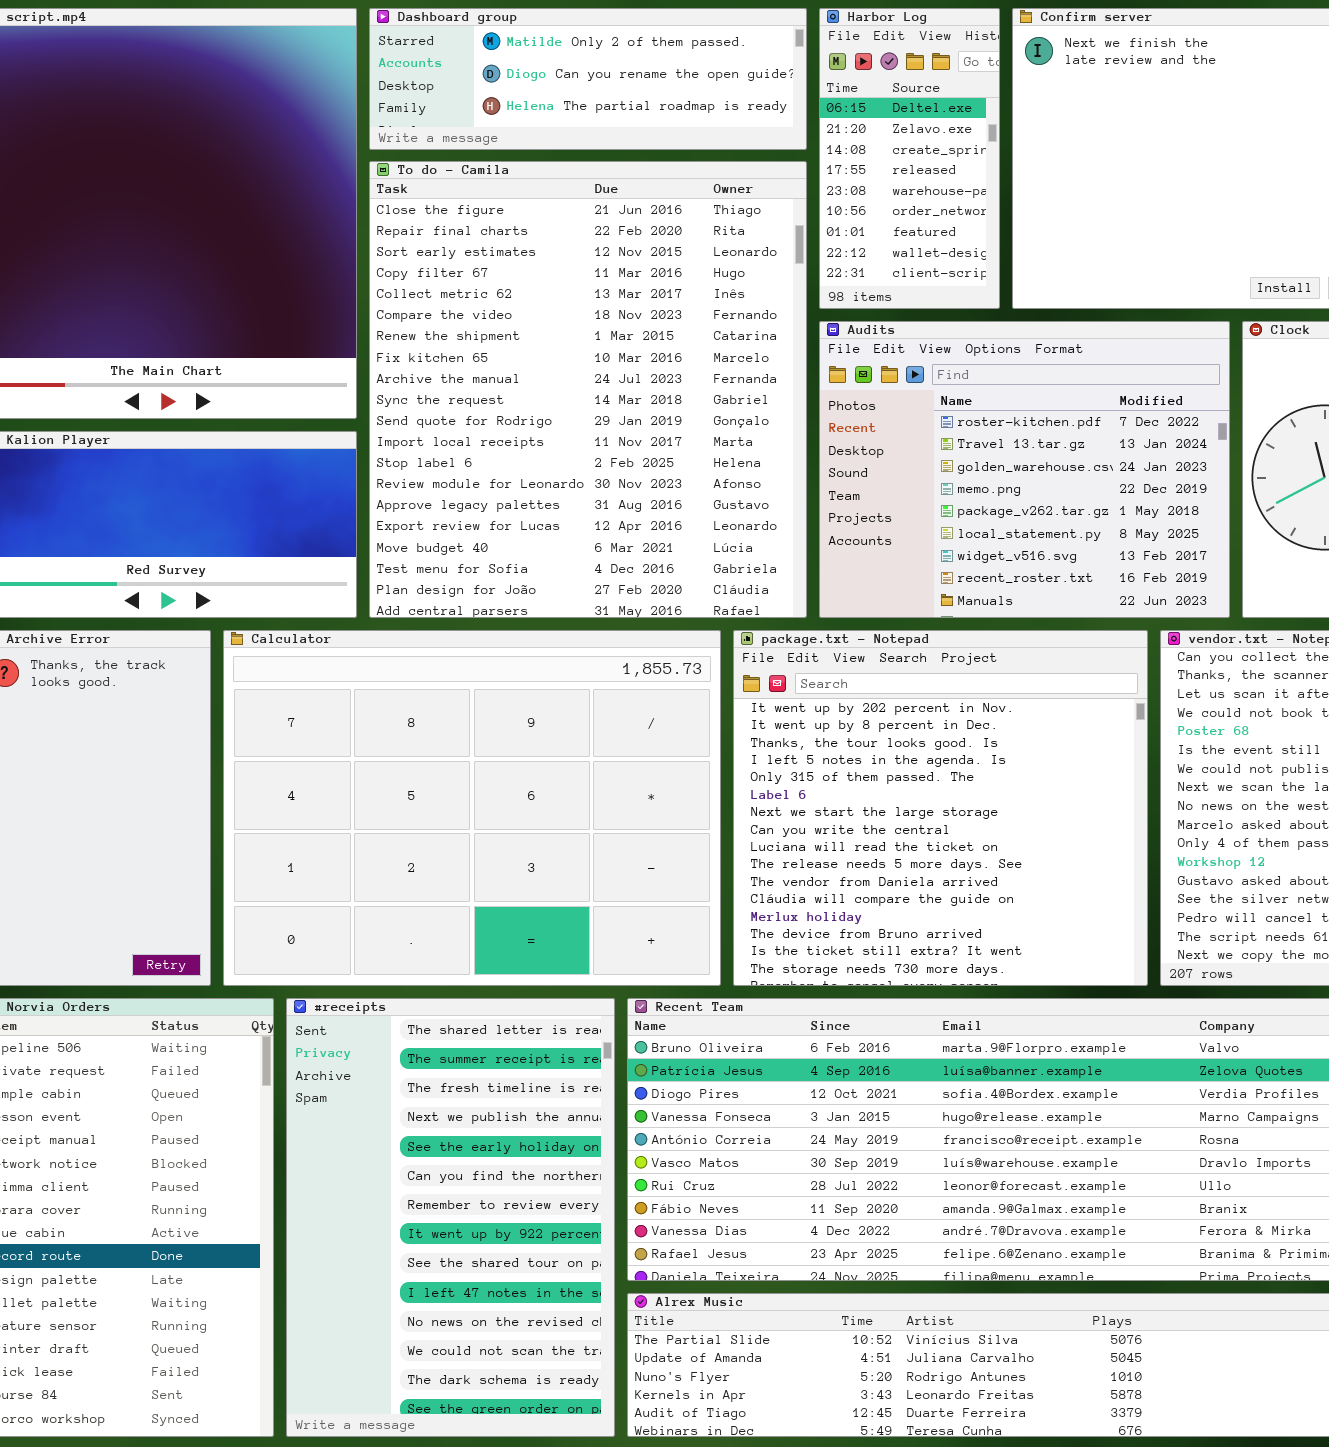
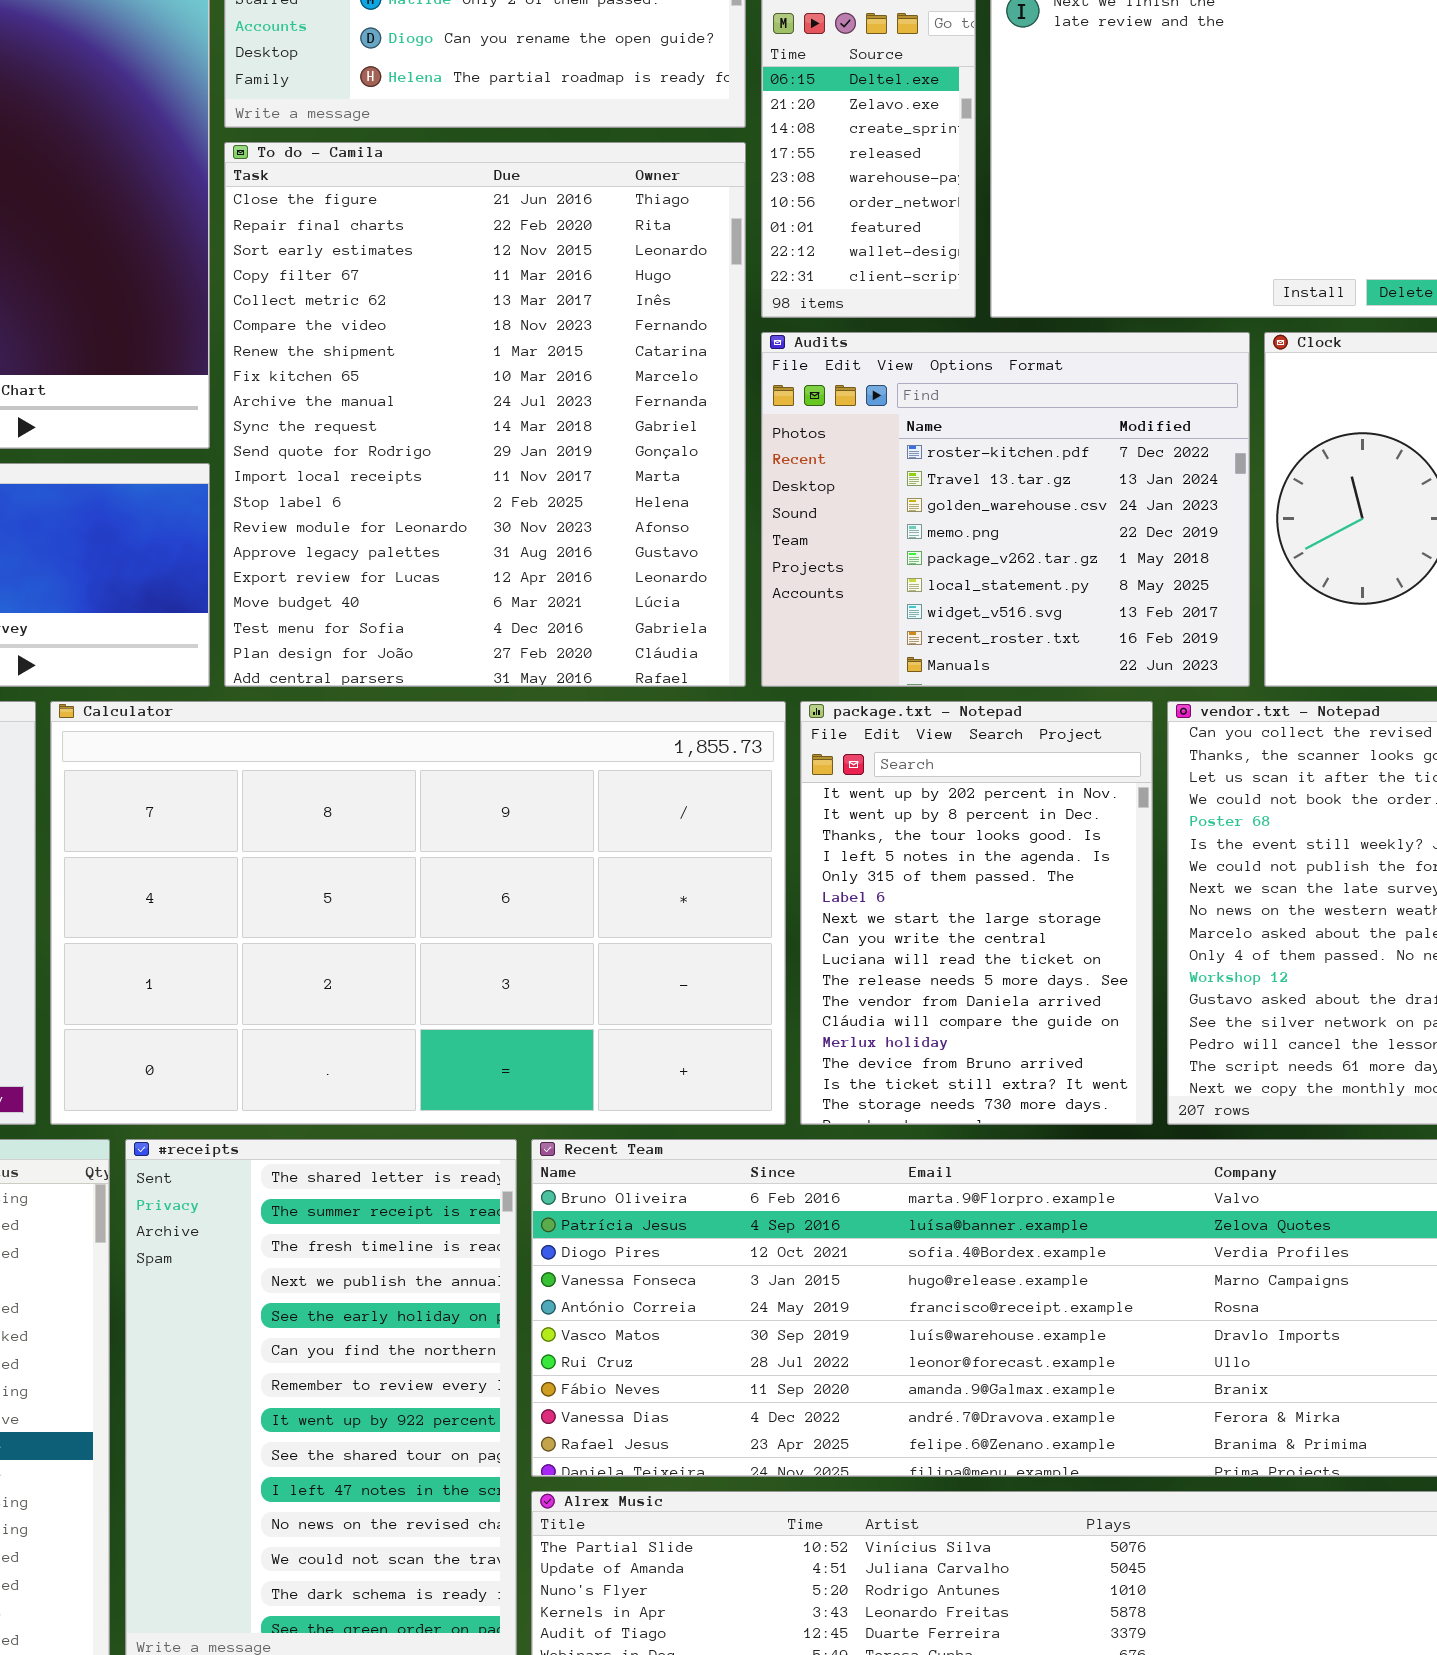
Calculator: [223,630,721,986] -> [50,701,786,1125], resized
package.txt - Notepad: [733,630,1148,986] -> [800,701,1153,1125], resized

